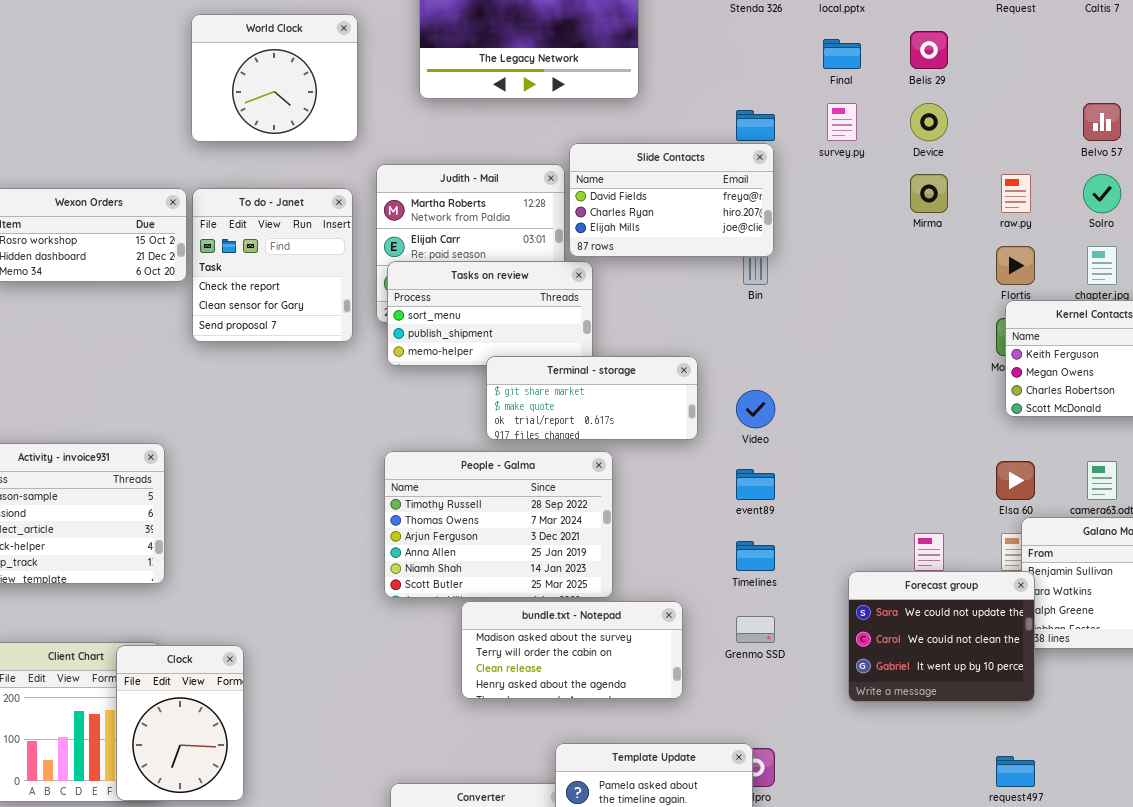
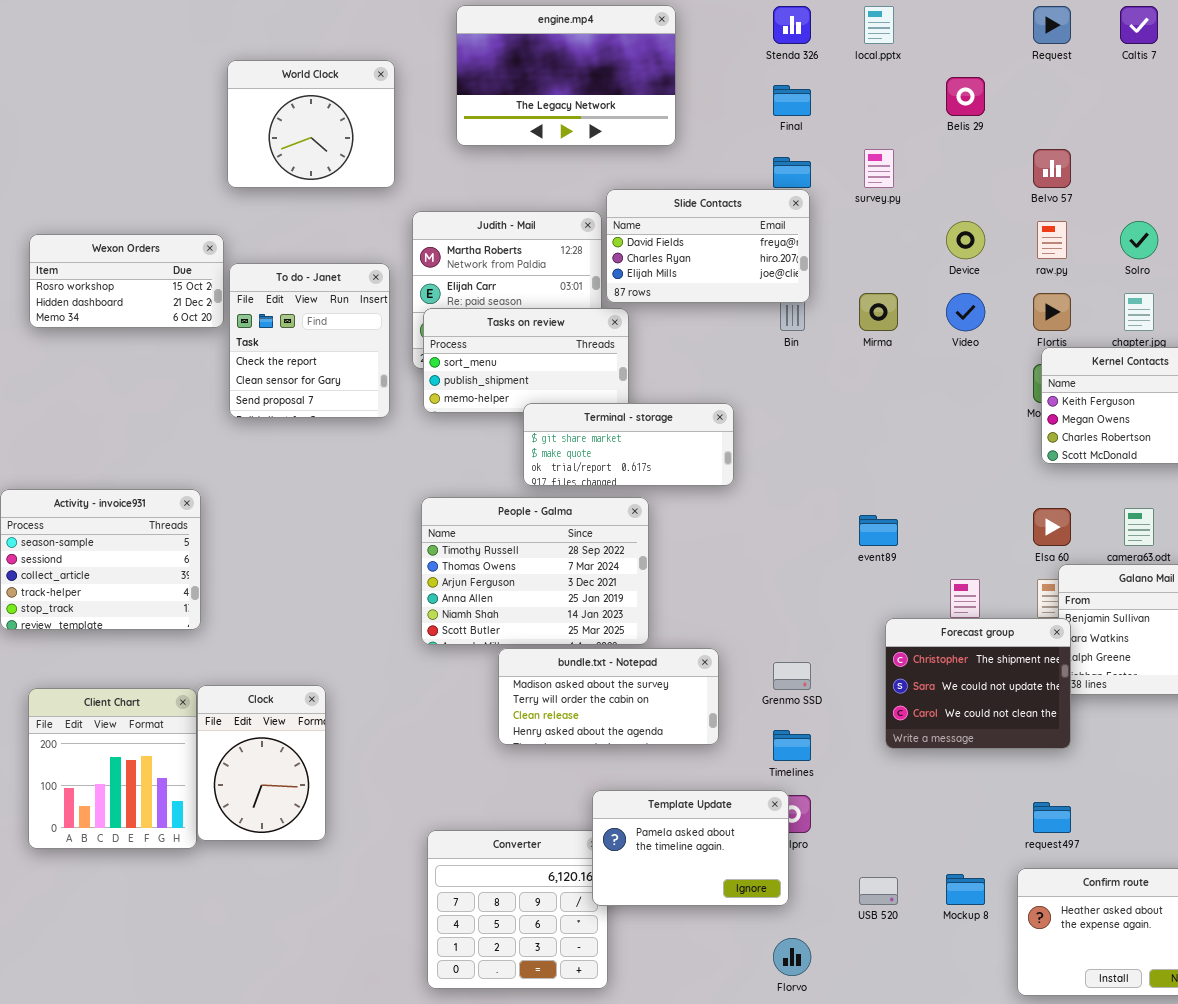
Final: [823,39,861,69] -> [773,85,811,116], moved
Device: [910,103,948,141] -> [946,221,985,259], moved
Belvo 57: [1083,103,1121,141] -> [1033,149,1071,188], moved
Mirma: [910,174,948,213] -> [859,293,898,331], moved
To do - Janet: [192,188,353,342] -> [229,263,390,418], moved
Video: [736,390,775,428] -> [946,293,985,331], moved
event89: [736,469,775,500] -> [859,515,898,546], moved
Timelines: [736,541,775,571] -> [773,730,811,761], moved
Forecast group: [848,571,1035,702] -> [885,618,1071,749], scrolled up 1 row
Clock: [116,645,244,801] -> [197,685,326,841], moved

